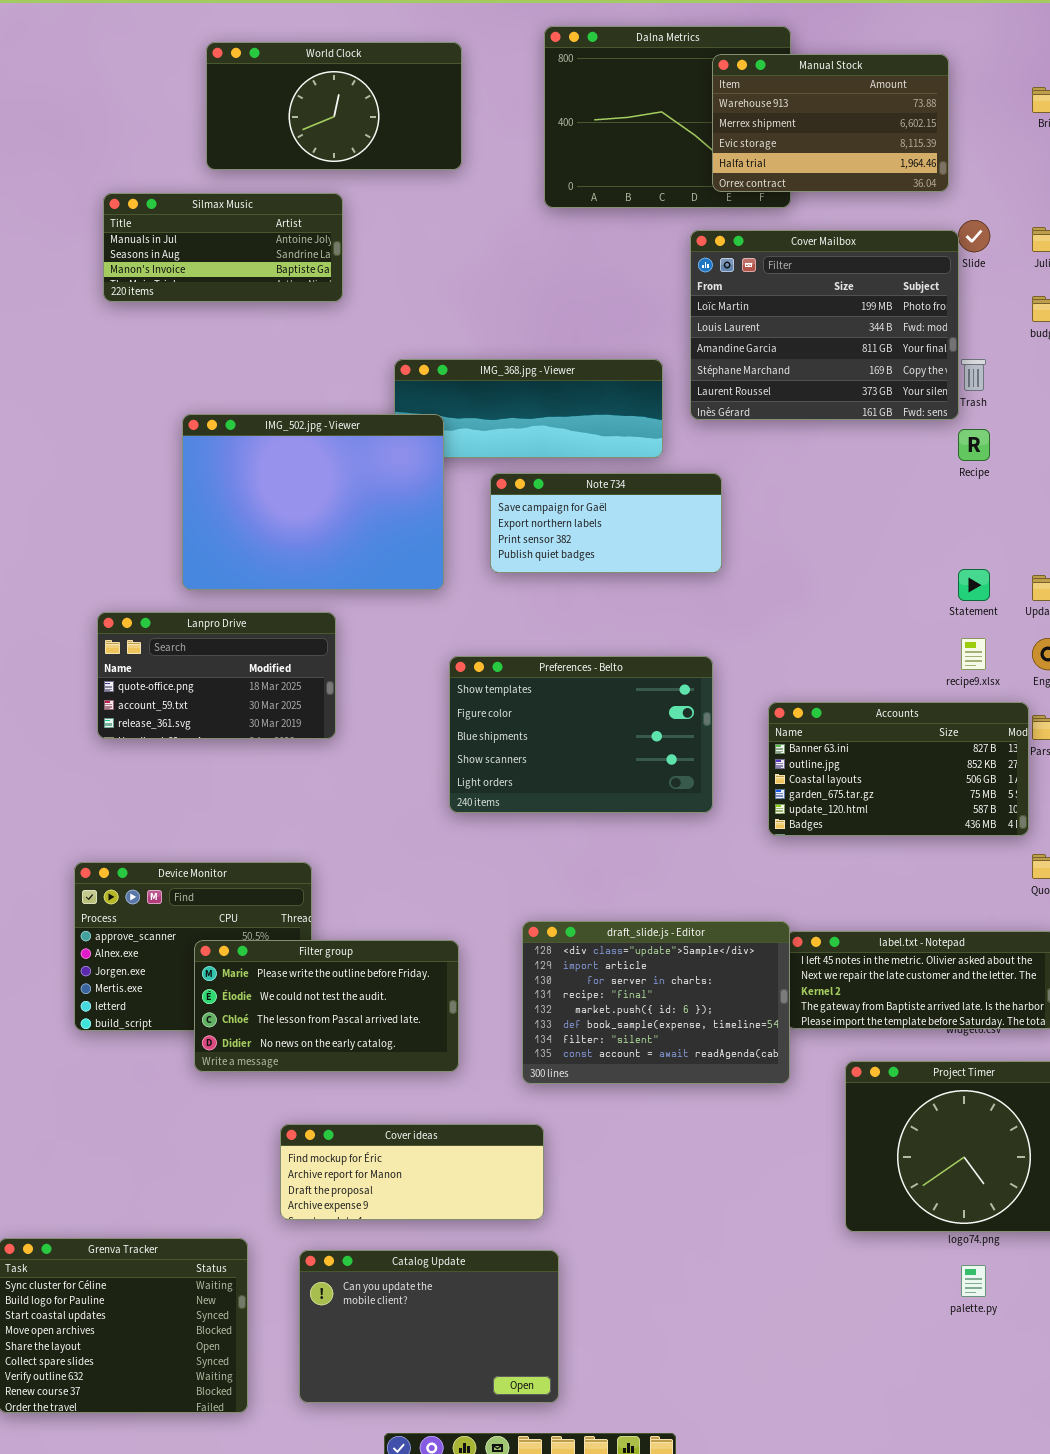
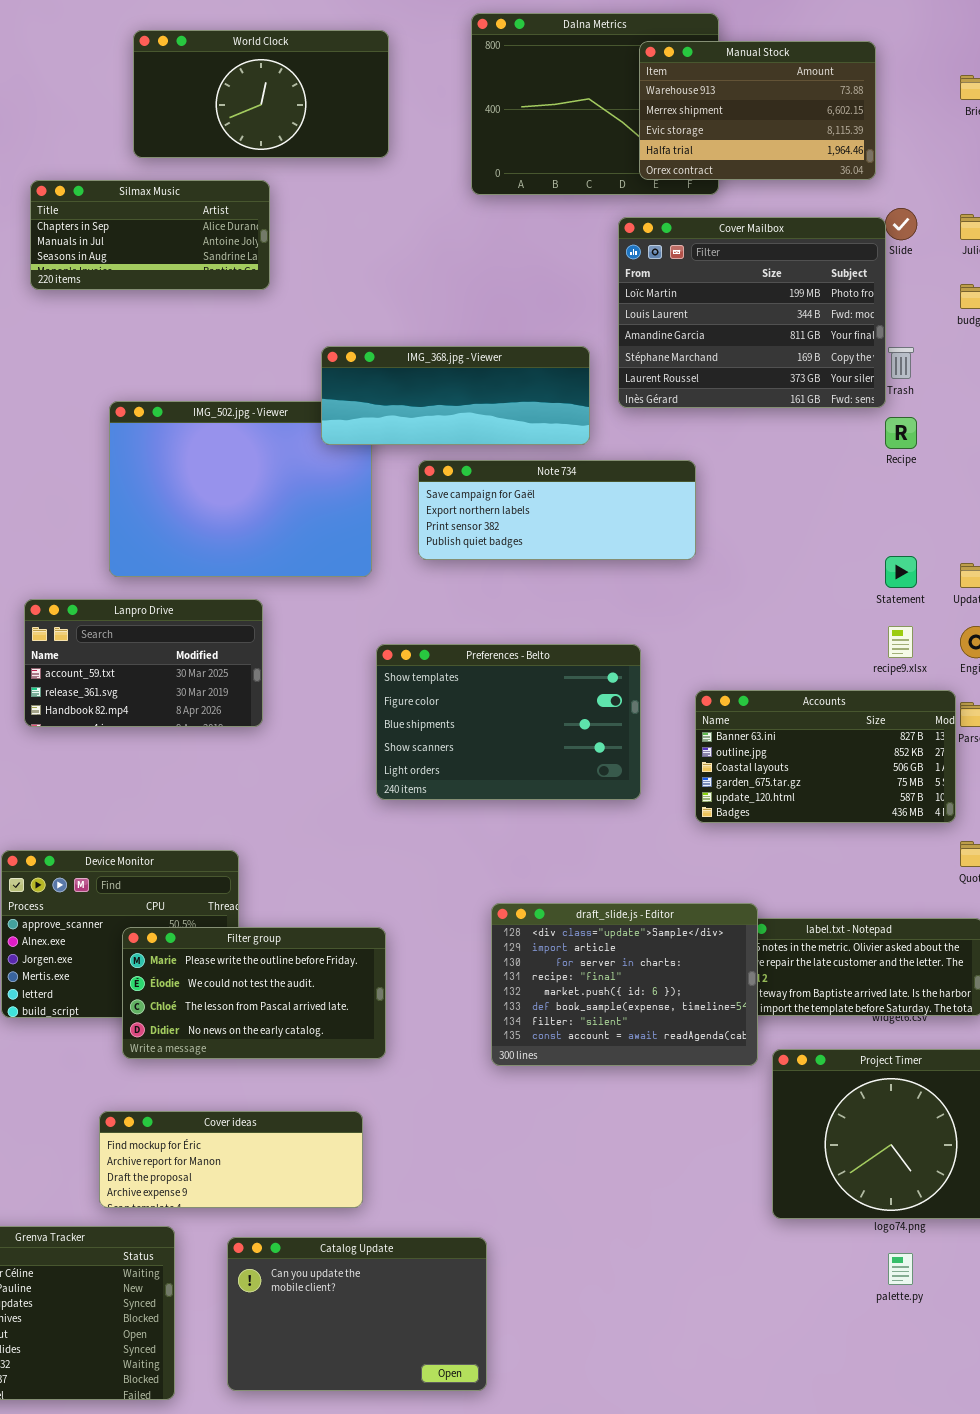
Silmax Music: [103,193,343,302] -> [30,180,270,290], scrolled up 1 row
IMG_368.jpg - Viewer: [394,359,663,458] -> [321,346,590,445], raised
Note 734: [490,473,722,573] -> [418,460,696,560], resized
Lanpro Drive: [97,612,336,739] -> [24,599,263,727], scrolled down 1 row
draft_slide.js - Editor: [522,921,790,1084] -> [491,903,758,1066], moved
Cover ideas: [280,1124,544,1220] -> [99,1111,363,1208], moved

